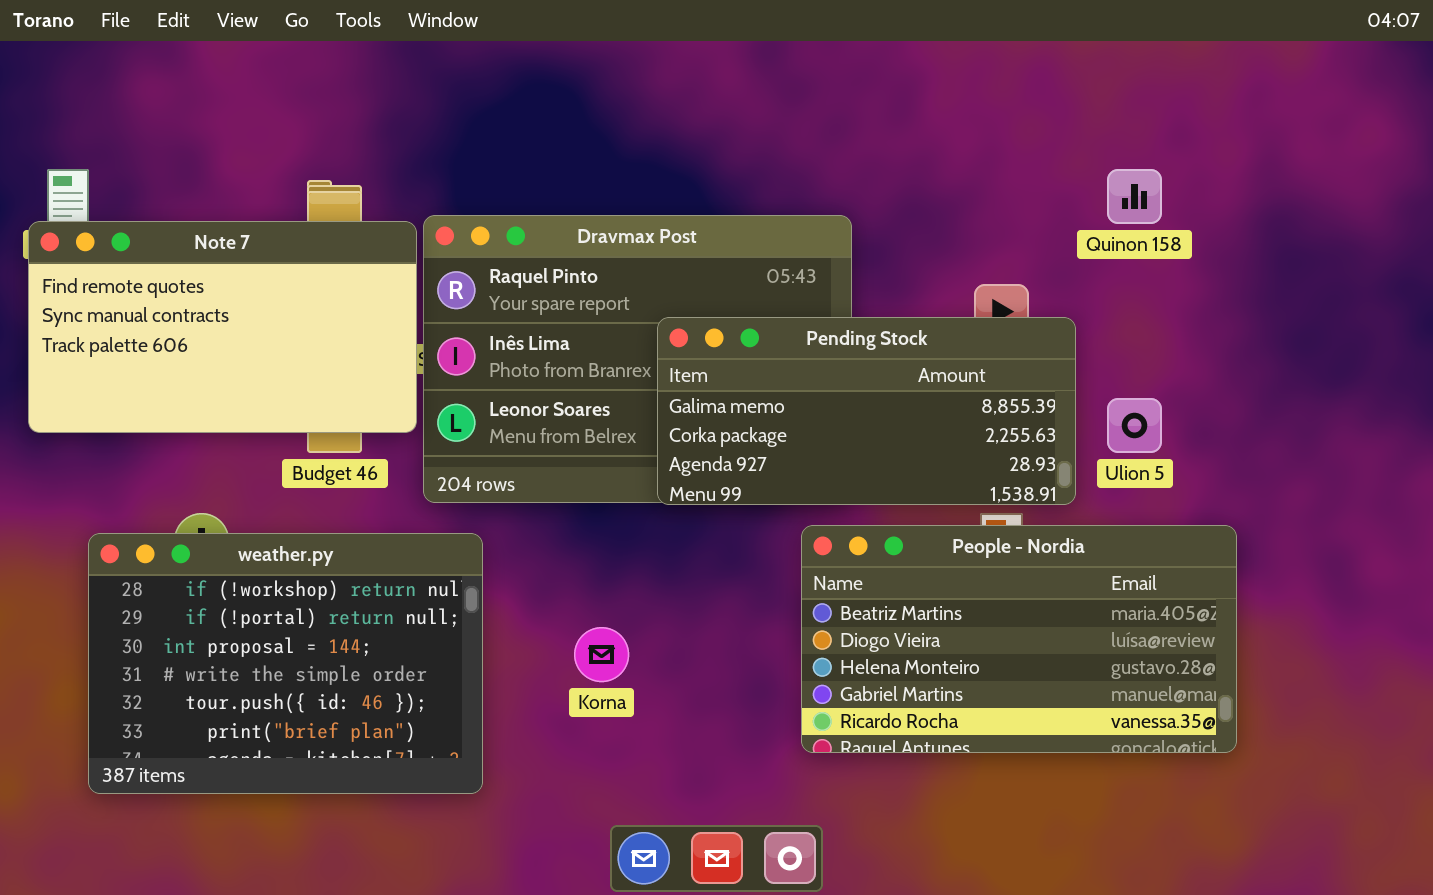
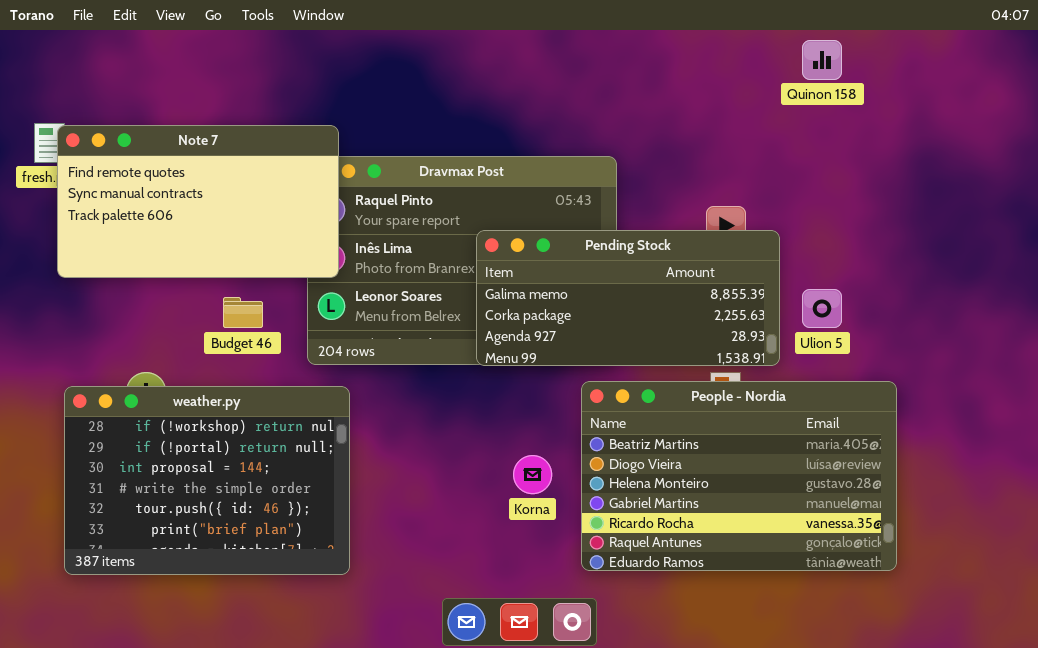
Quinon 158: [1107,169,1162,224] -> [802,40,842,80], moved
Note 7: [28,221,417,433] -> [57,125,339,278], moved
People - Nordia: [801,525,1237,753] -> [581,381,897,571], resized
Korna: [574,627,629,682] -> [513,455,552,494], moved

